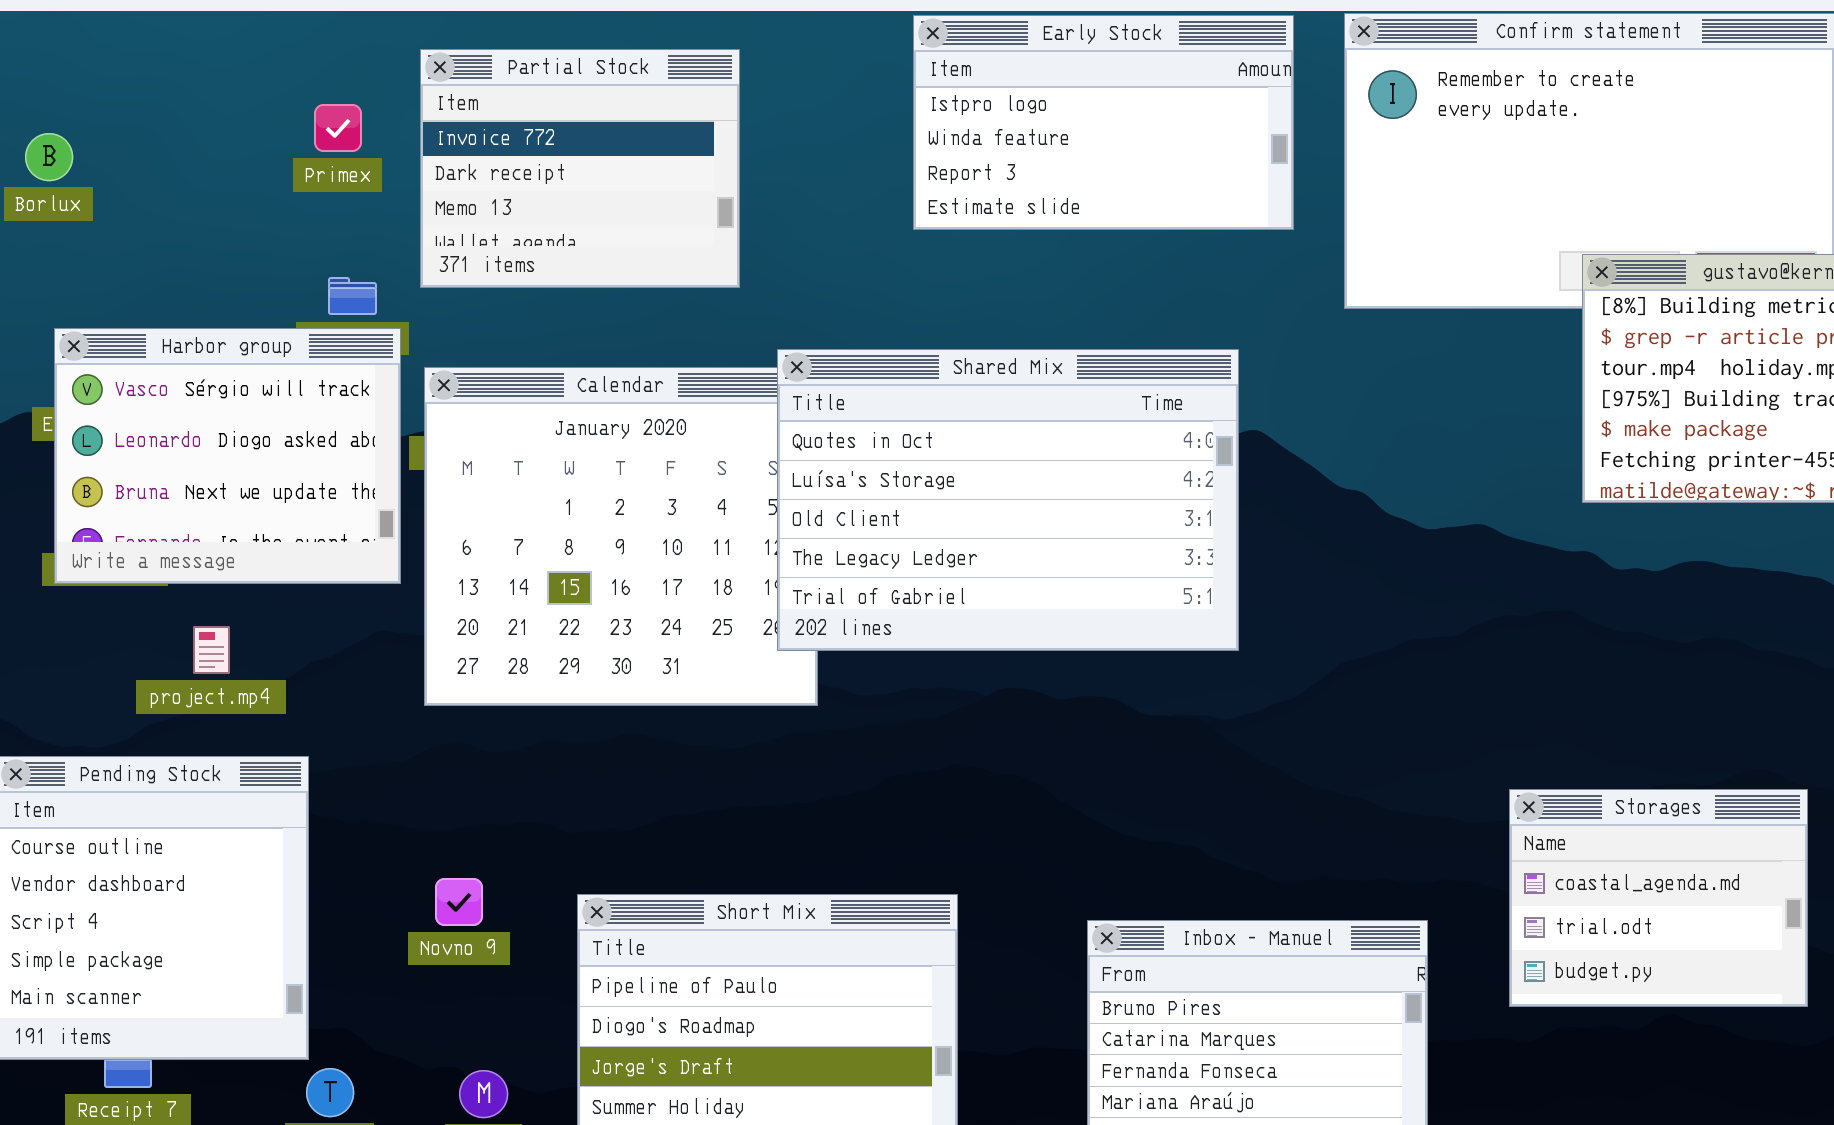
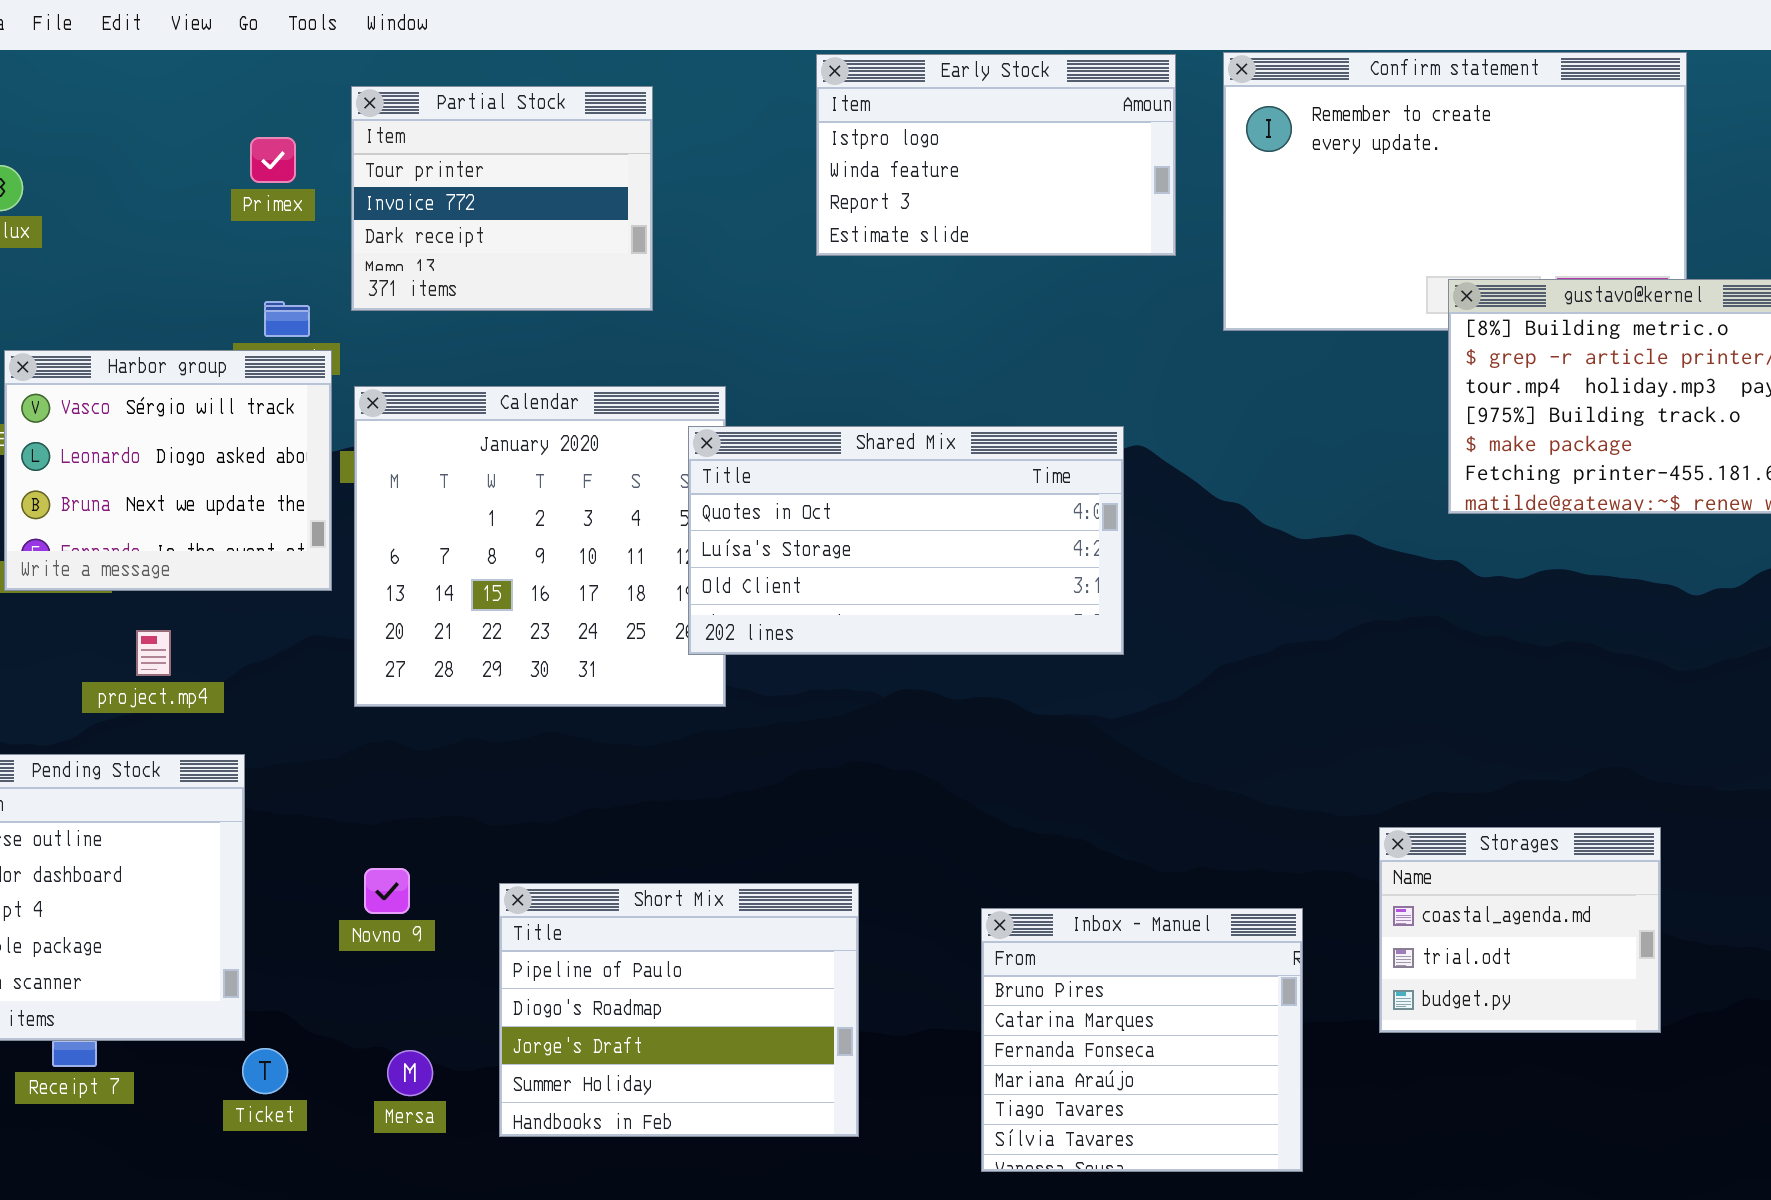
Partial Stock: [420,49,740,288] -> [351,86,653,311], scrolled up 1 row
Shared Mix: [777,349,1239,651] -> [688,426,1124,655], resized
Storages: [1509,789,1808,1007] -> [1379,827,1661,1033], moved

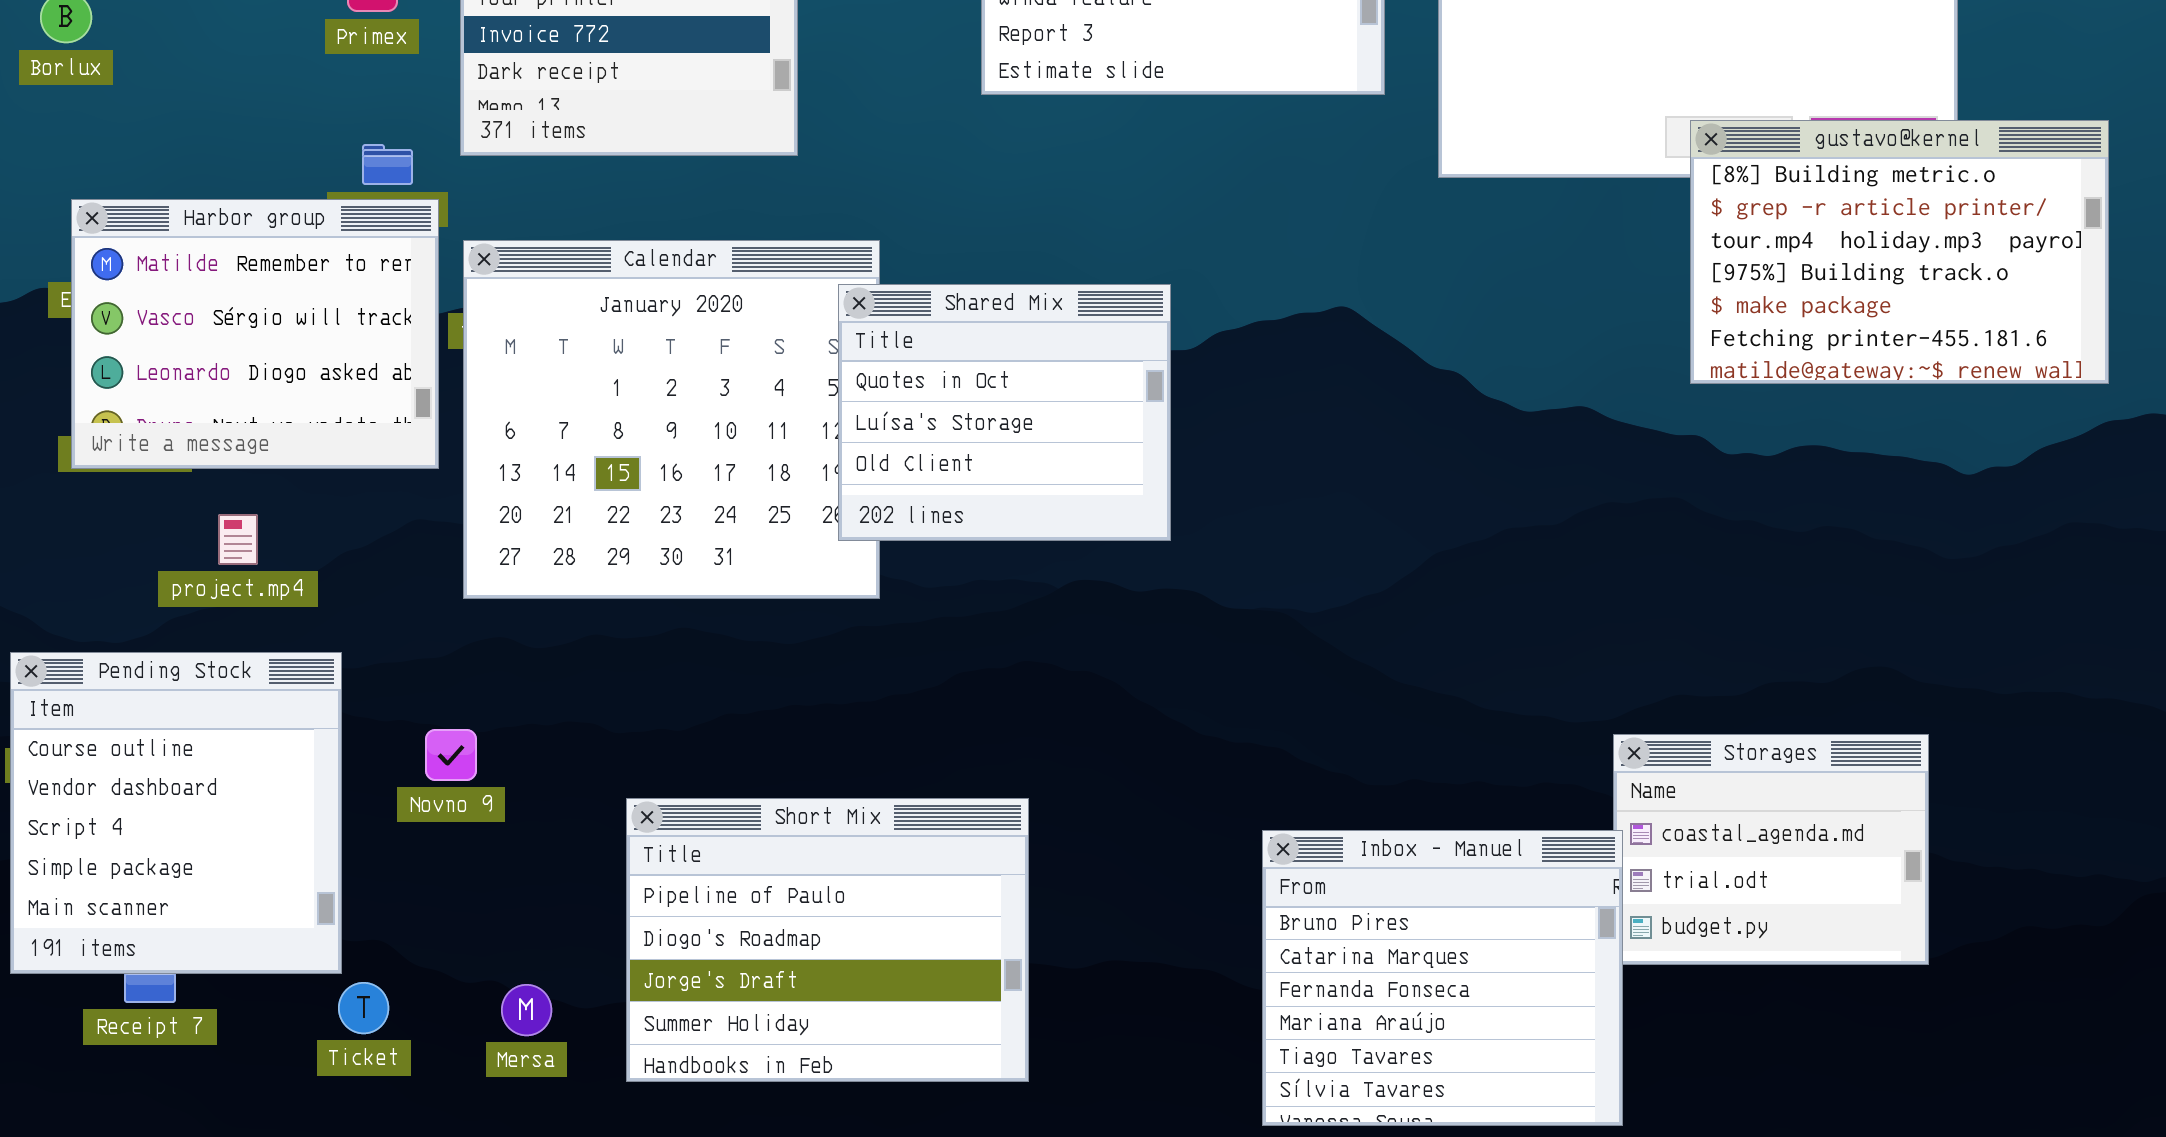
Harbor group: [4,350,332,591] -> [71,199,439,469], scrolled up 1 row
Shared Mix: [688,426,1124,655] -> [838,284,1171,541], resized
Novno 9: [364,868,410,914] -> [425,729,477,781], moved
Inbox - Manuel: [981,908,1303,1172] -> [1262,830,1623,1126], moved

